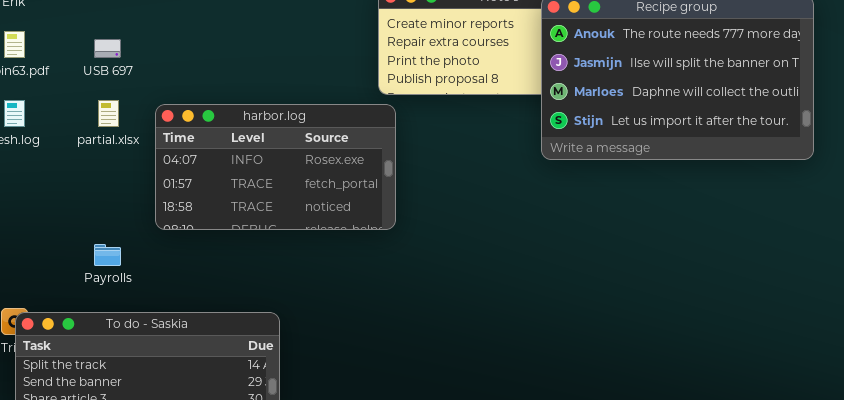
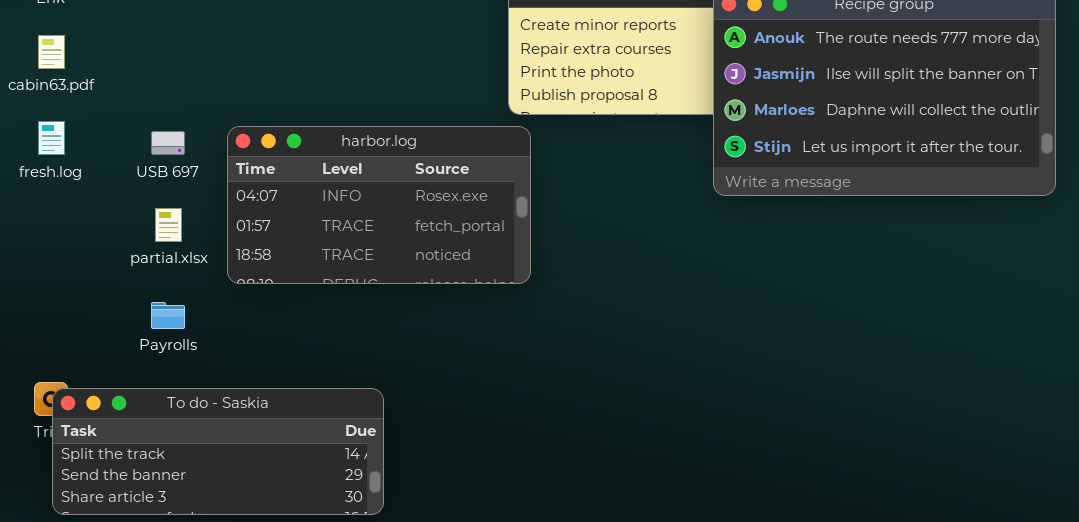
USB 697: [94,39,121,58] -> [151,131,185,155], moved
partial.xlsx: [98,100,119,127] -> [155,208,182,242], moved

